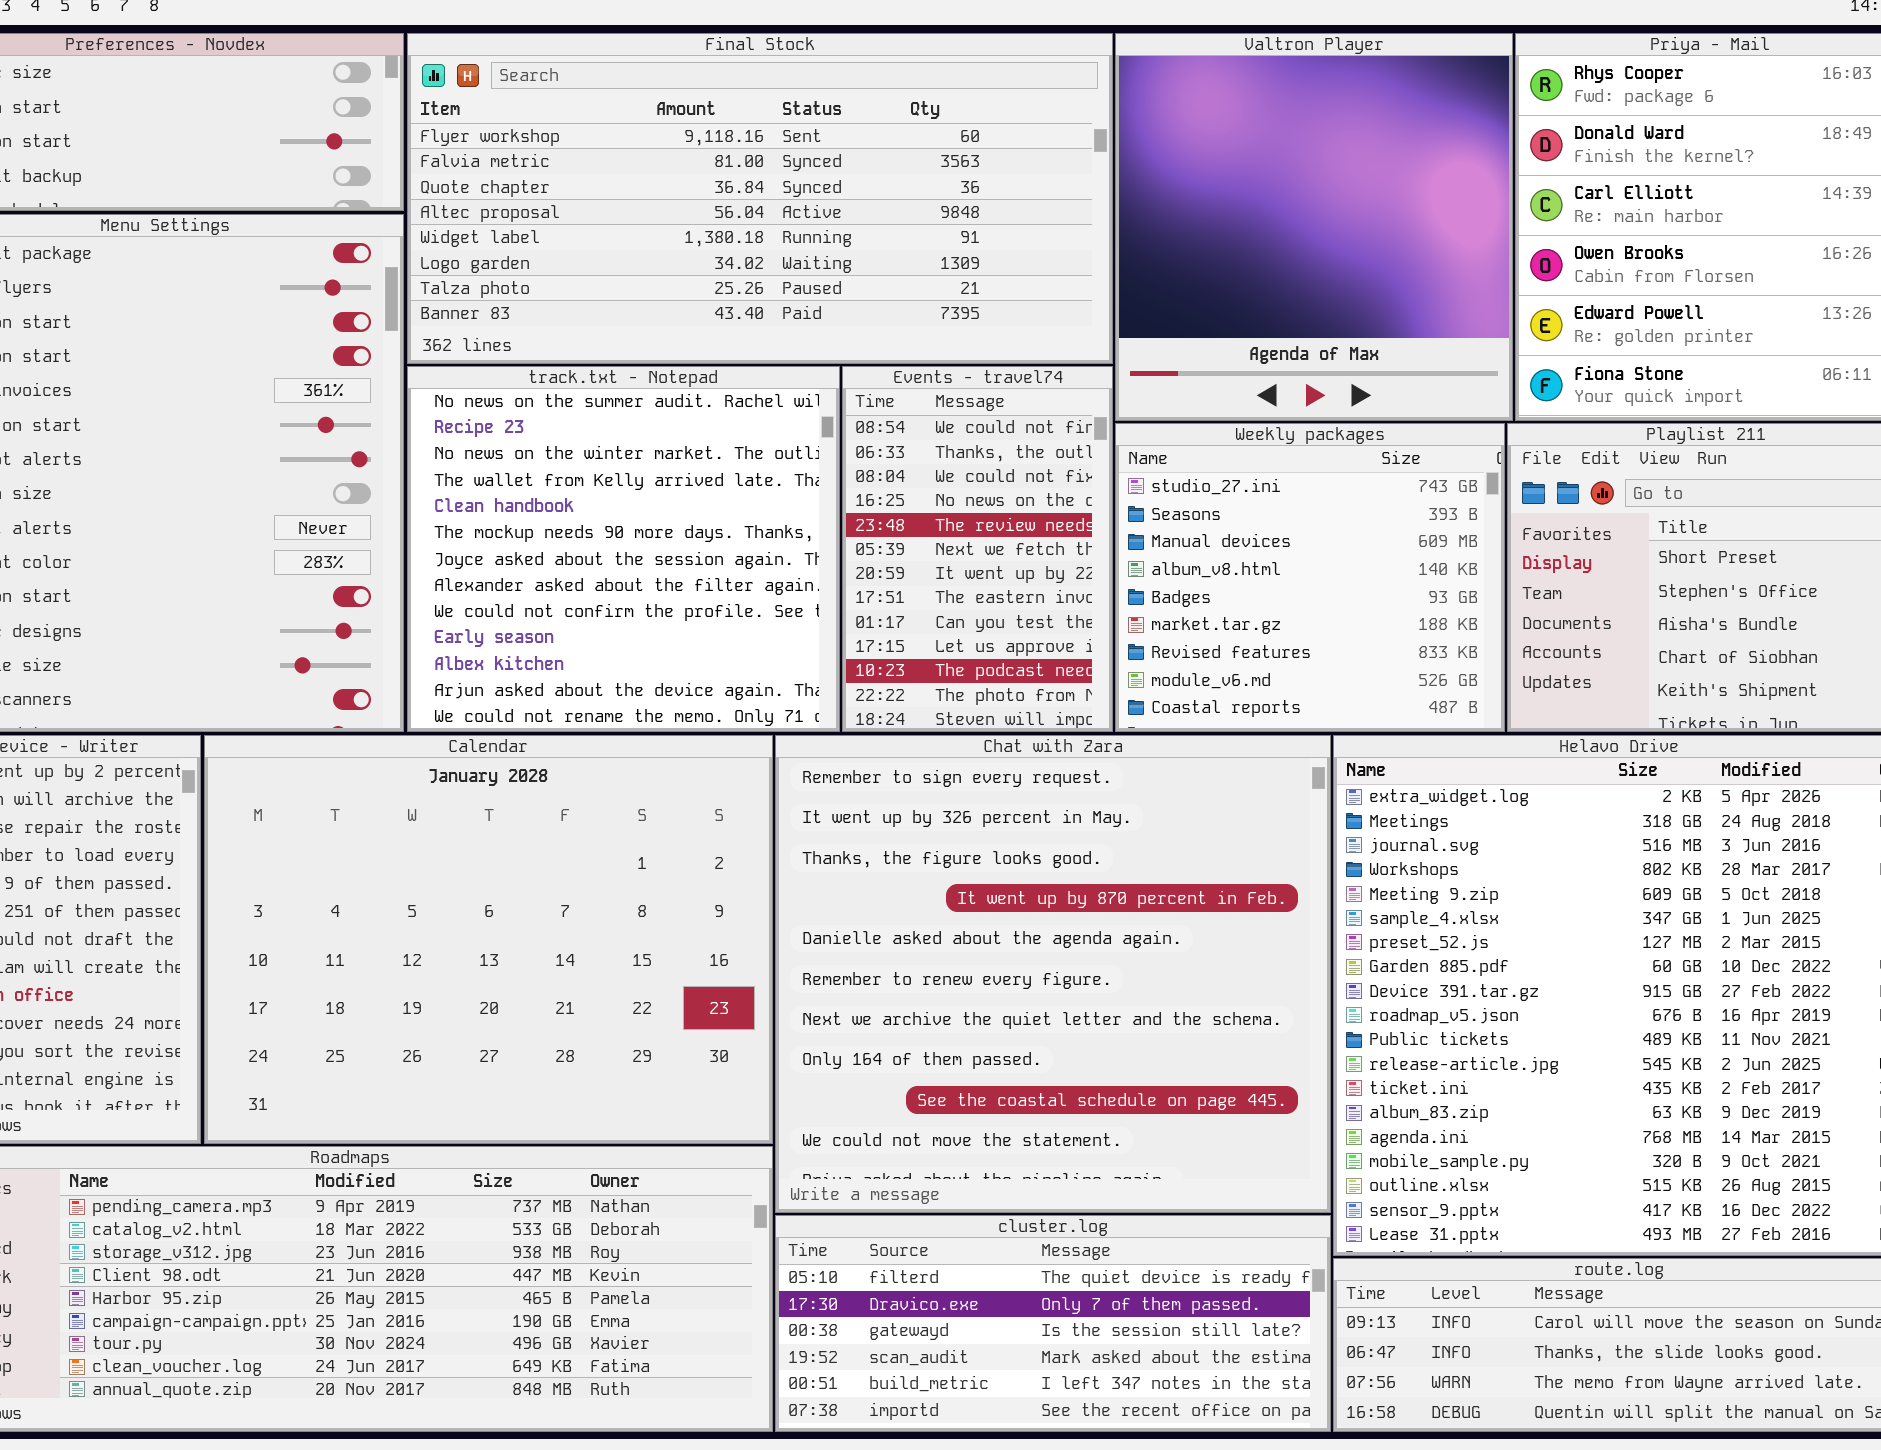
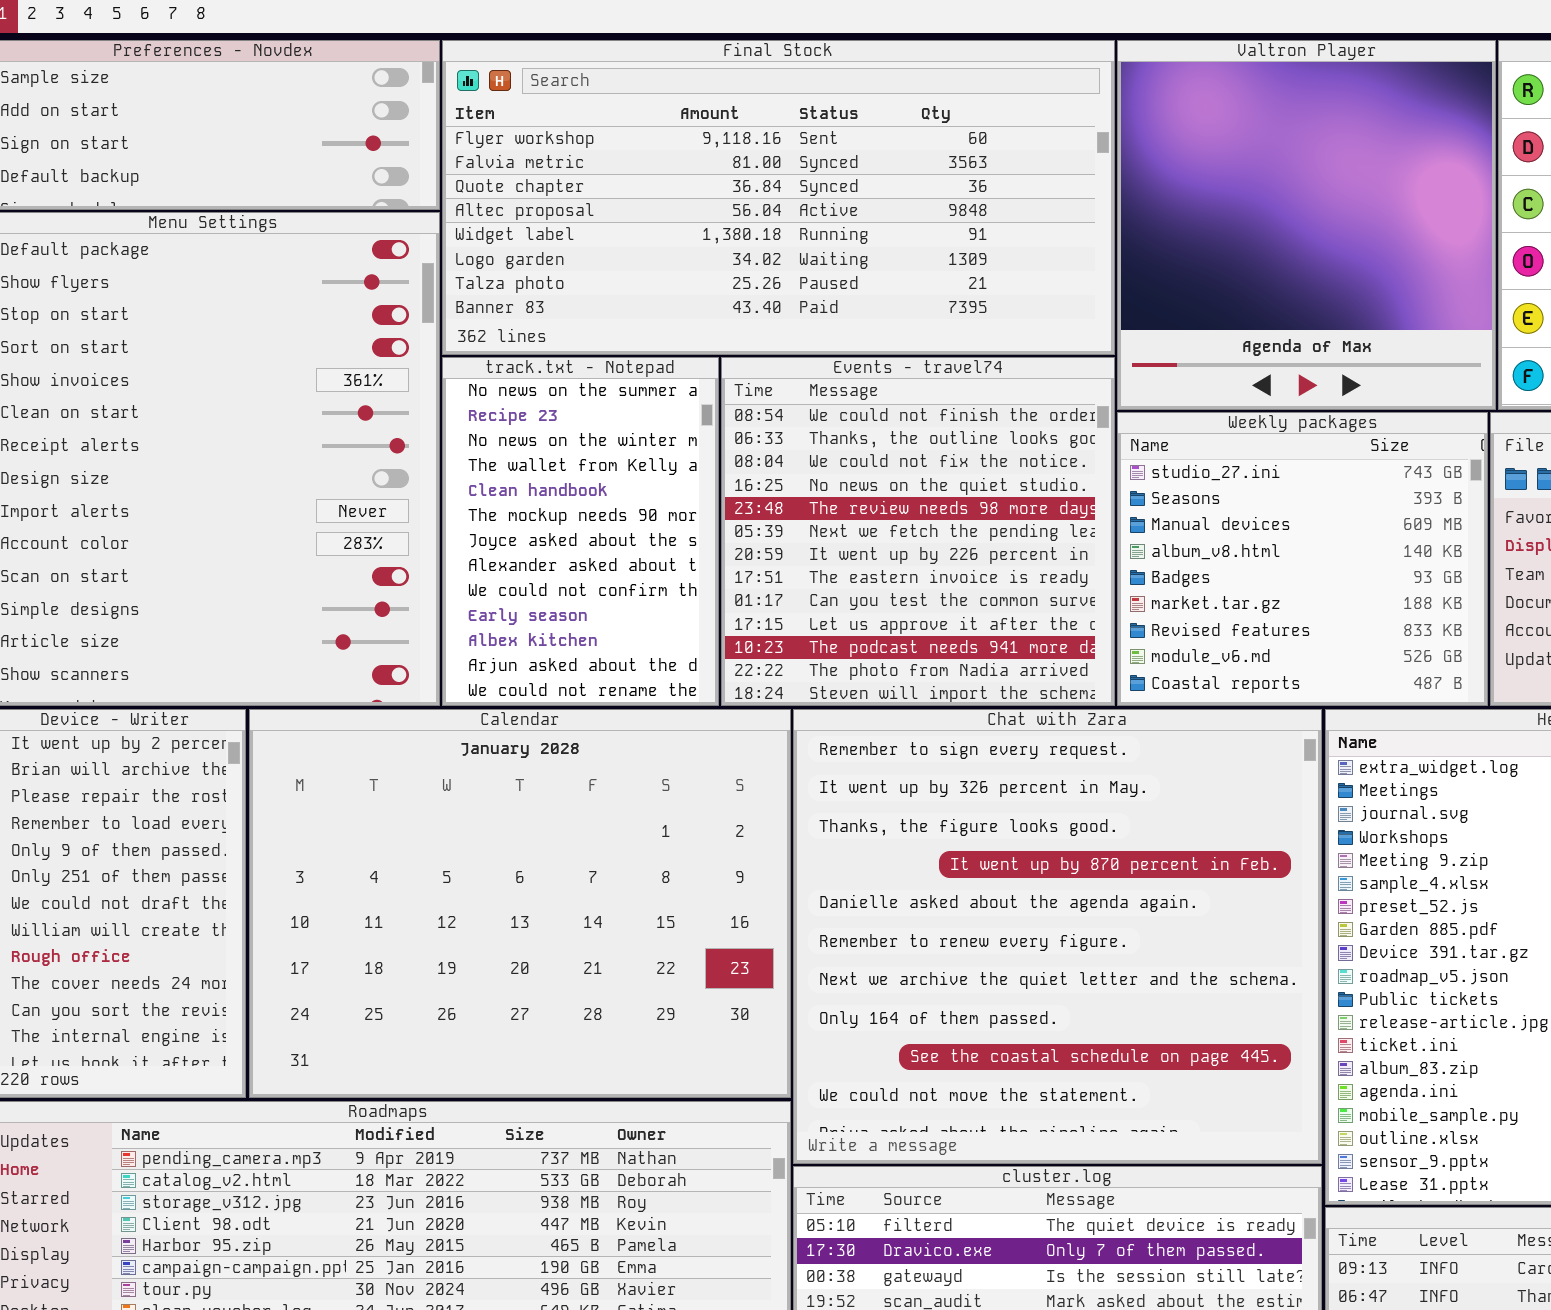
track.txt - Notepad: [407,366,840,732] -> [442,357,719,706], resized
Events - travel74: [842,366,1113,732] -> [721,357,1115,706], resized

